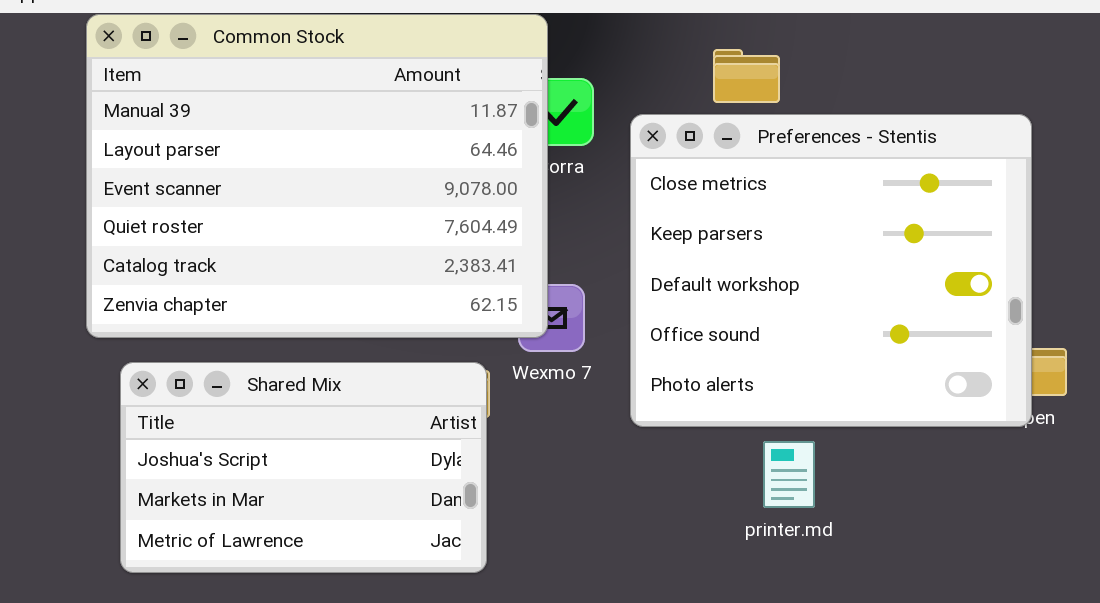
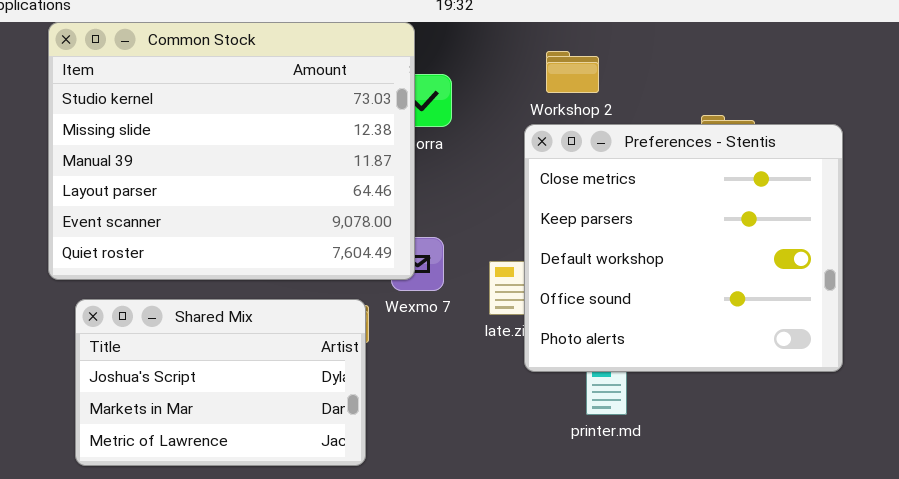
Common Stock: [86,14,548,338] -> [48,22,415,280], scrolled up 2 rows
Preferences - Stentis: [630,114,1032,427] -> [524,124,843,372], moved

